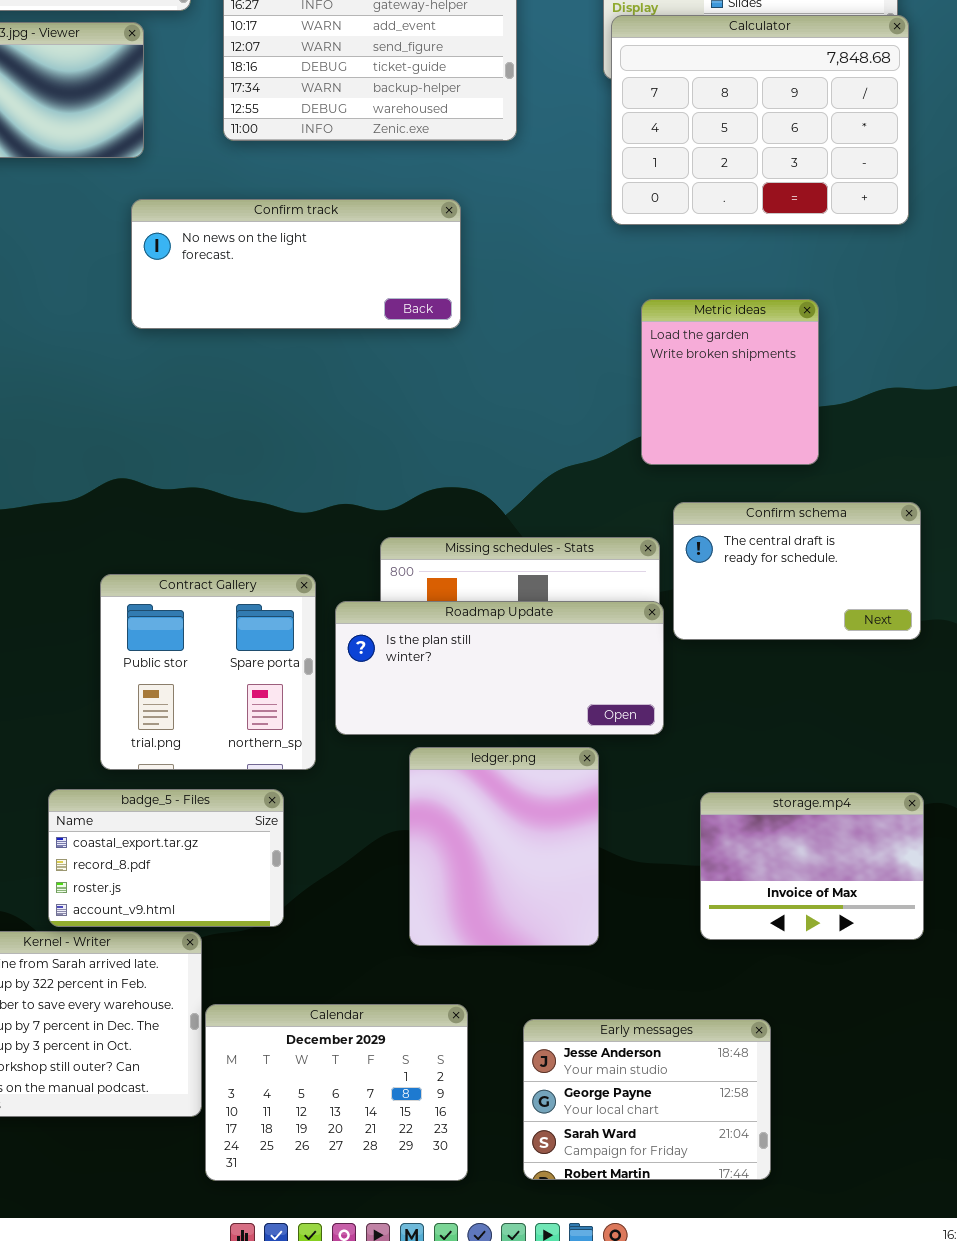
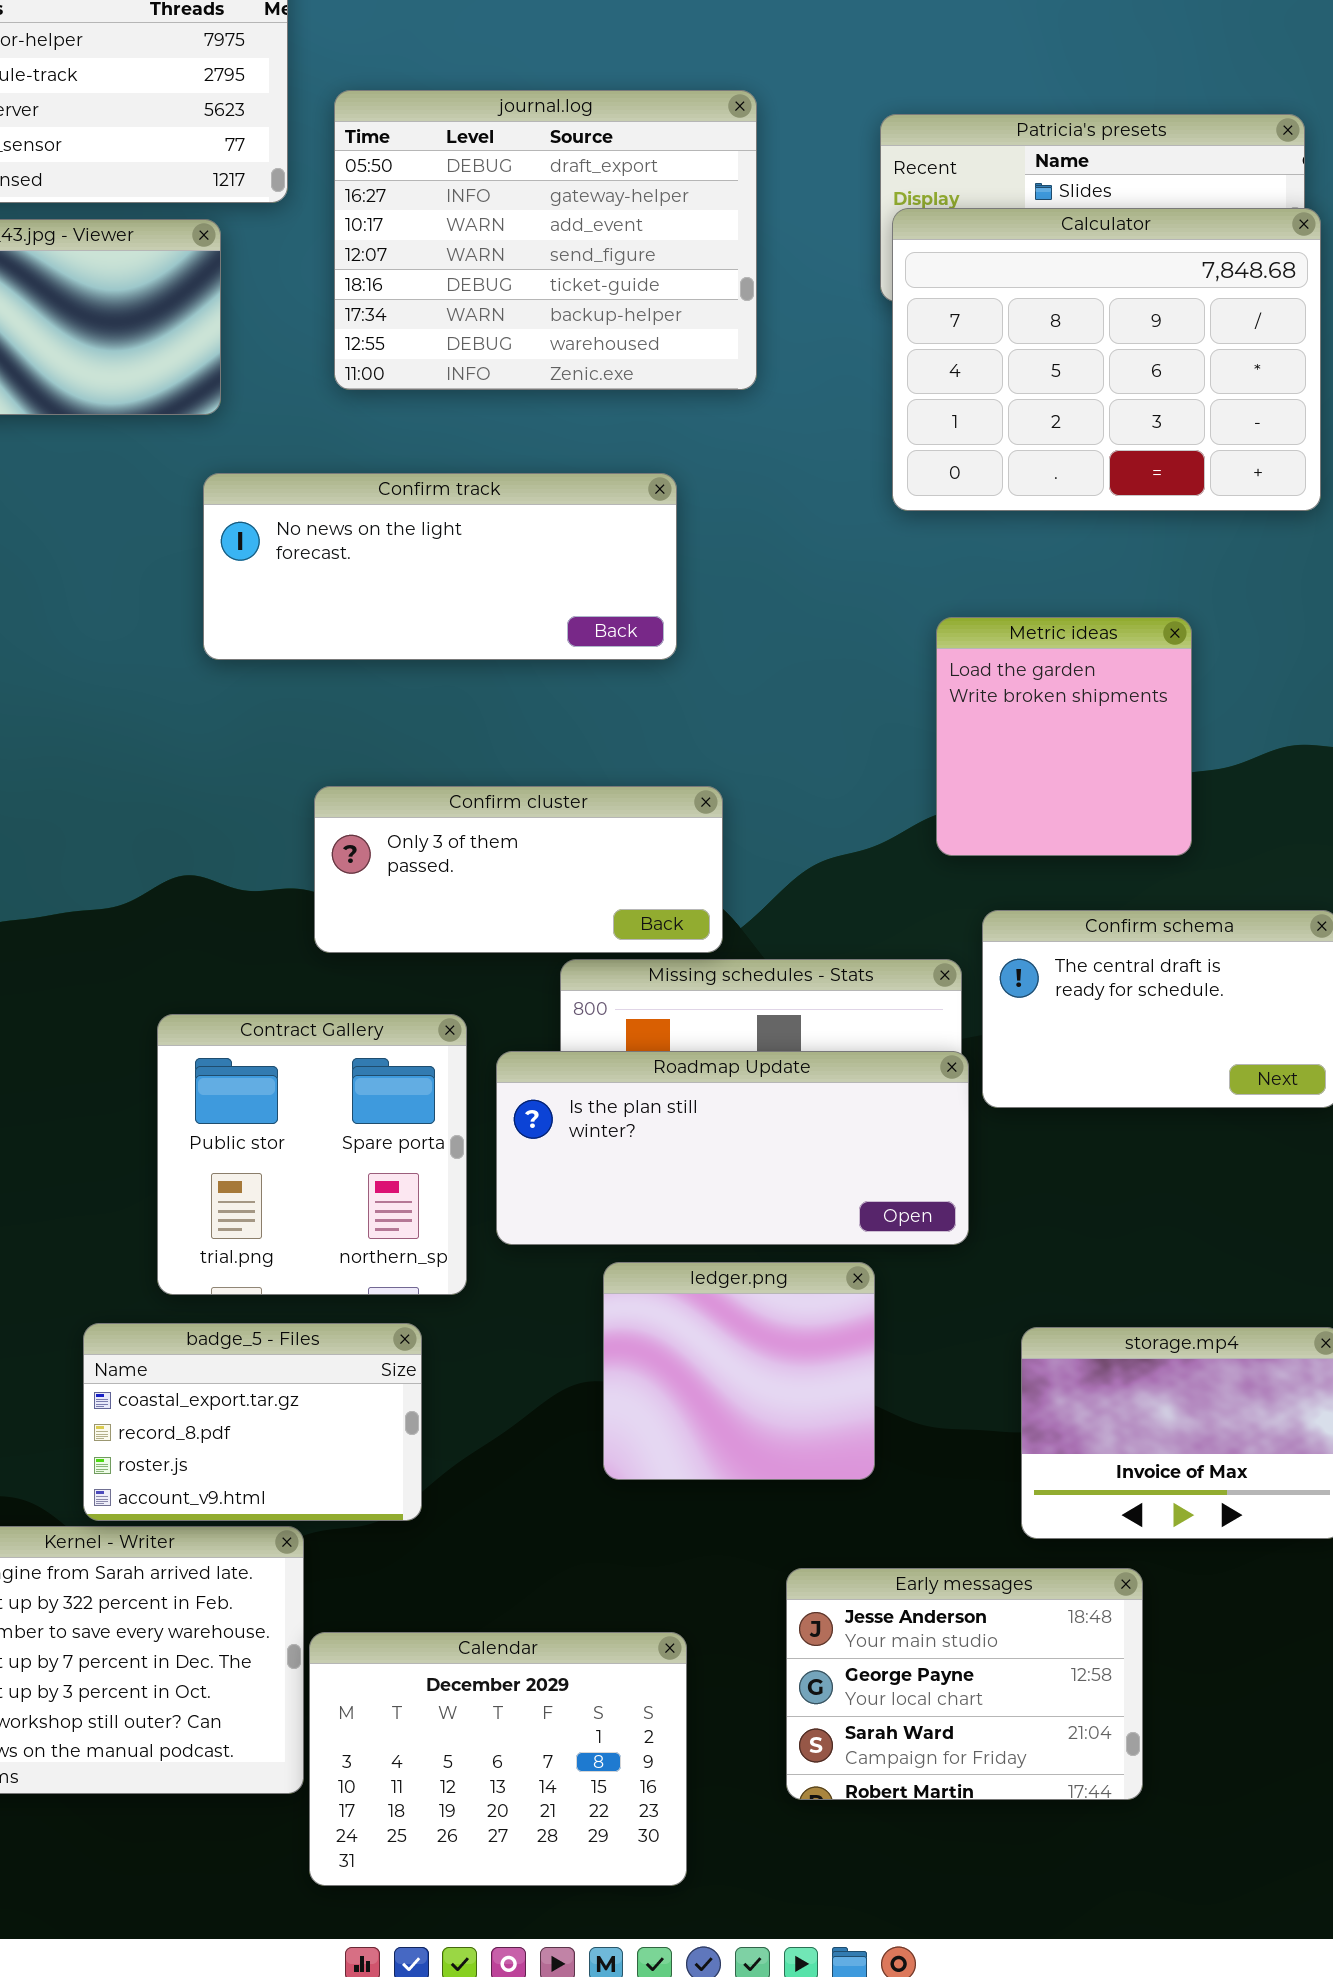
Confirm cluster: none -> [314,786,723,953], opened
ledger.png: [409,747,599,946] -> [603,1262,875,1480], resized
Early messages: [523,1019,771,1180] -> [786,1568,1143,1800], moved

